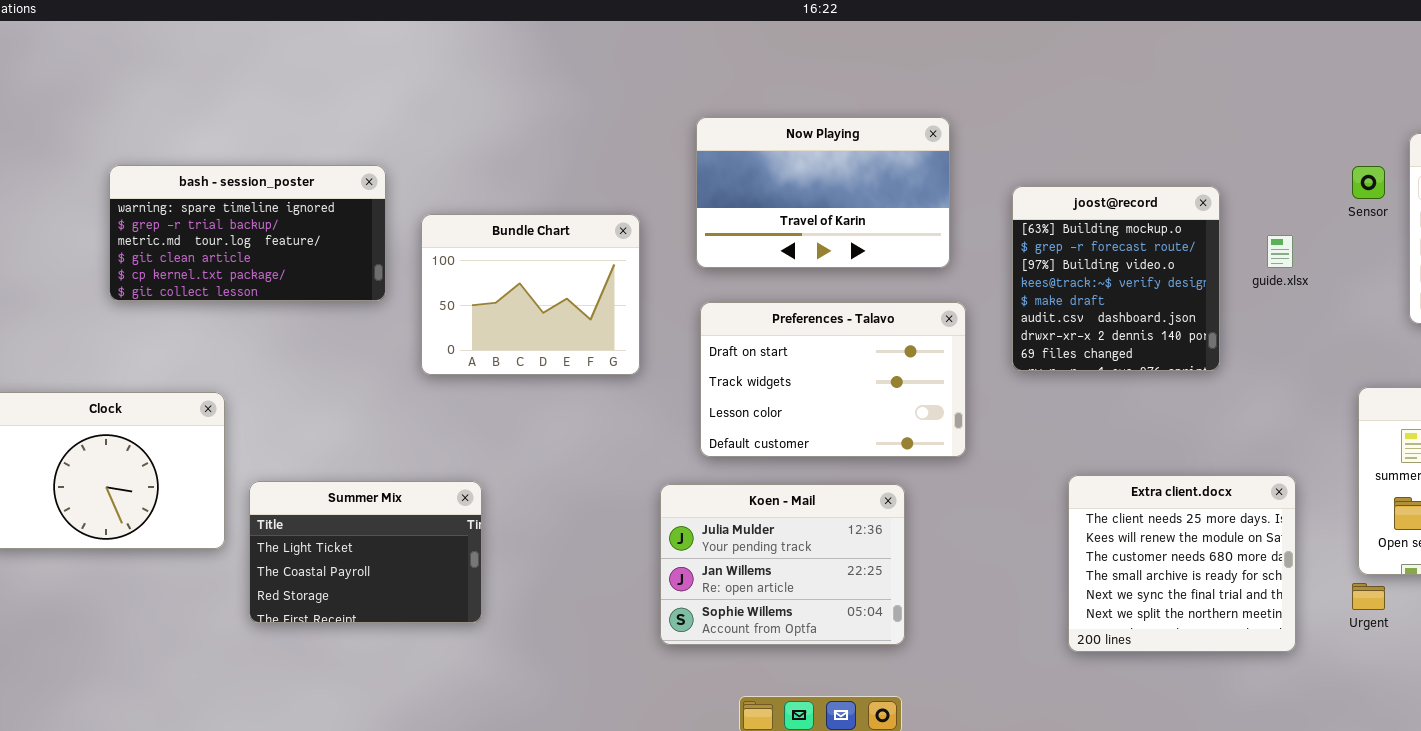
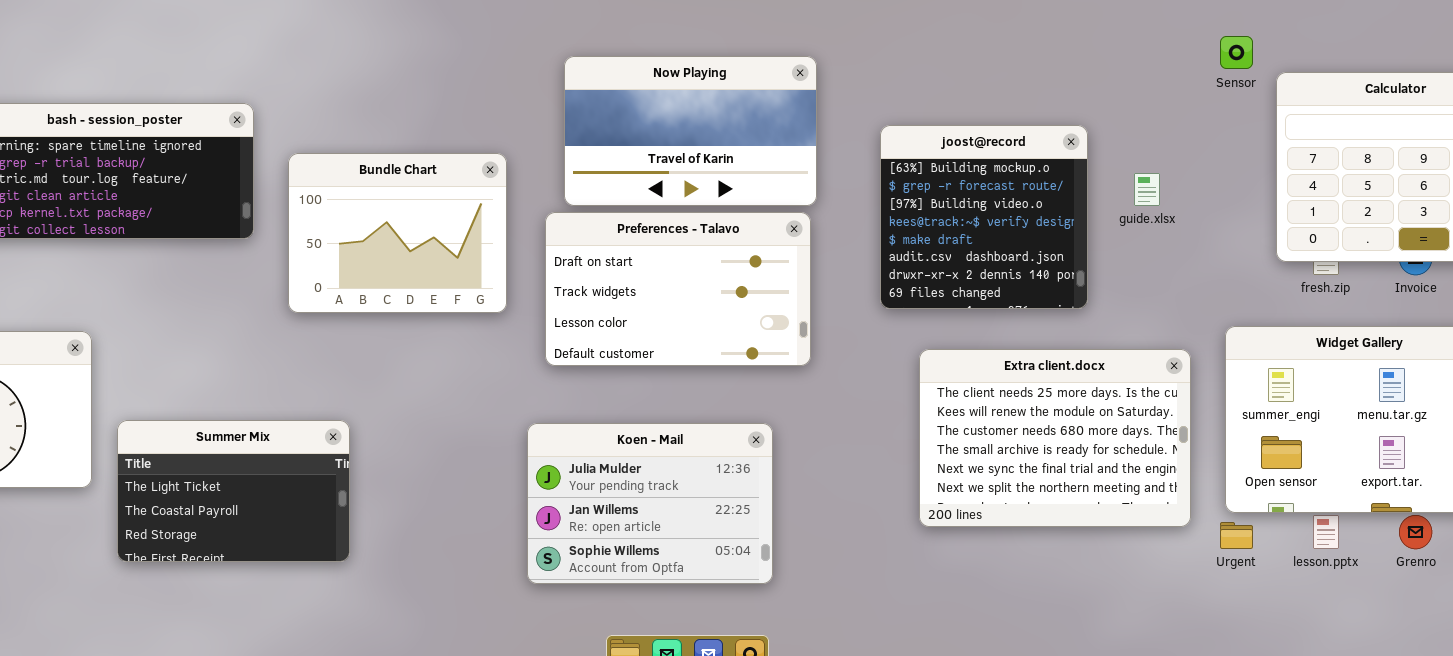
Sensor: [1352,166,1385,199] -> [1220,36,1253,69], moved
Preferences - Talavo: [700,302,966,457] -> [545,212,811,366], moved
Extra client.docx: [1068,475,1296,652] -> [919,349,1191,527], moved, resized

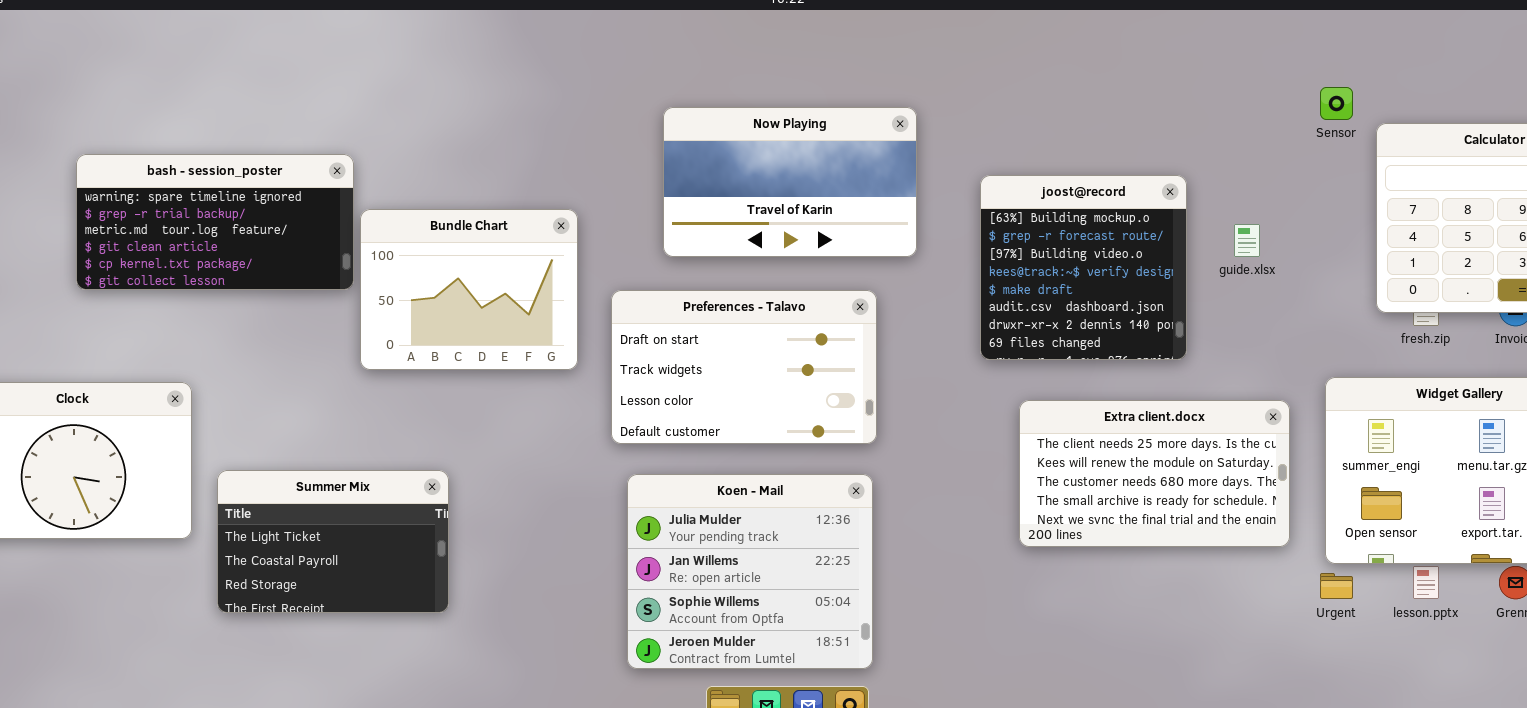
Bundle Chart: [288,153,507,313] -> [360,209,578,370], moved
Preferences - Talavo: [545,212,811,366] -> [611,290,877,444], moved
Extra client.docx: [919,349,1191,527] -> [1019,400,1290,547], resized
Koen - Mail: [527,423,773,584] -> [627,474,873,669], resized

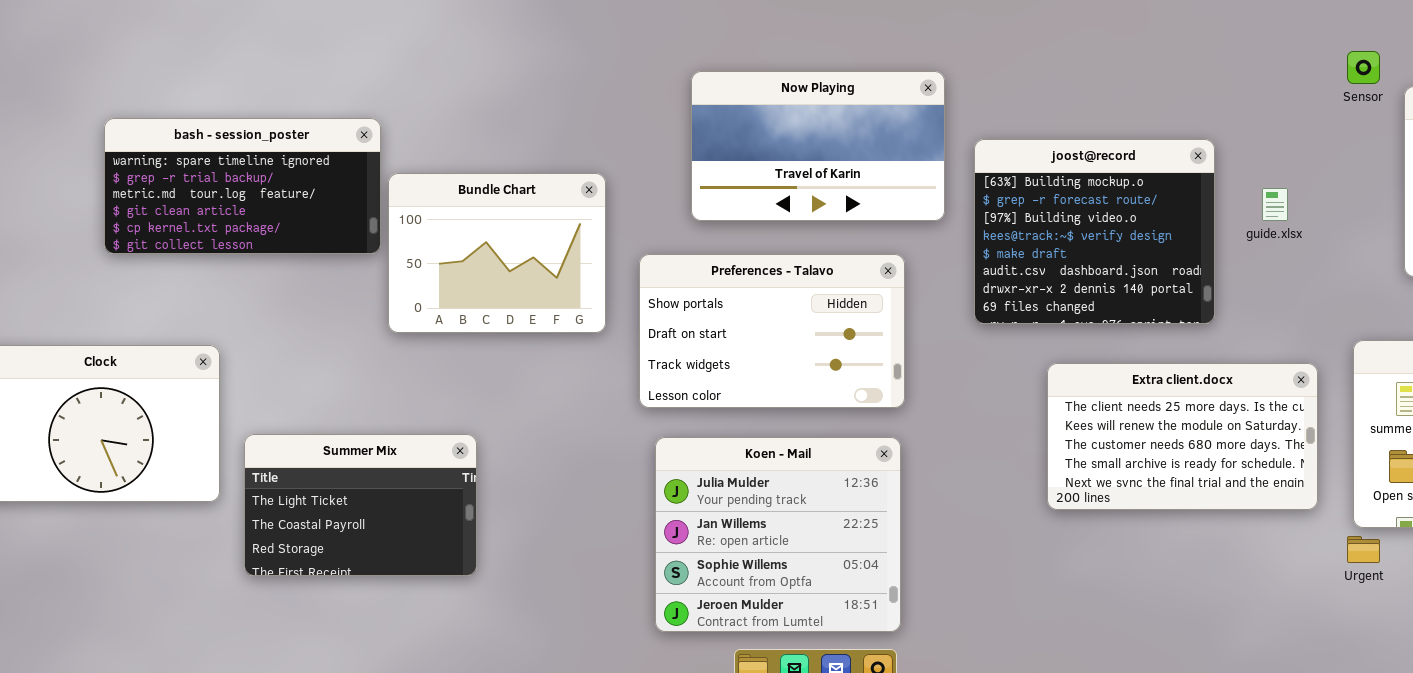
joost@record: [980,175,1187,360] -> [974,139,1215,324], resized
Preferences - Talavo: [611,290,877,444] -> [639,254,905,408], scrolled up 1 row

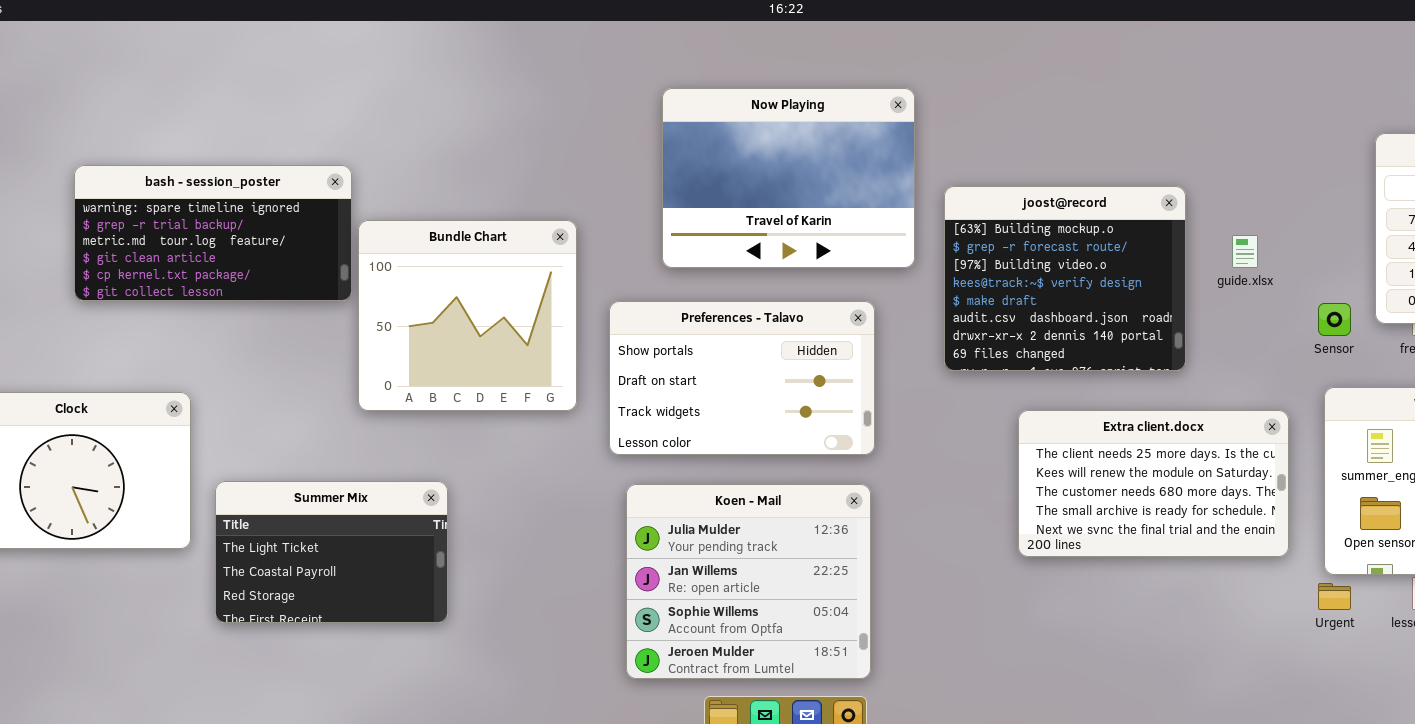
Sensor: [1347,51,1380,84] -> [1318,303,1351,336], moved
Now Playing: [691,71,945,221] -> [662,88,915,268], resized
Bundle Chart: [388,173,606,333] -> [358,220,577,411], resized

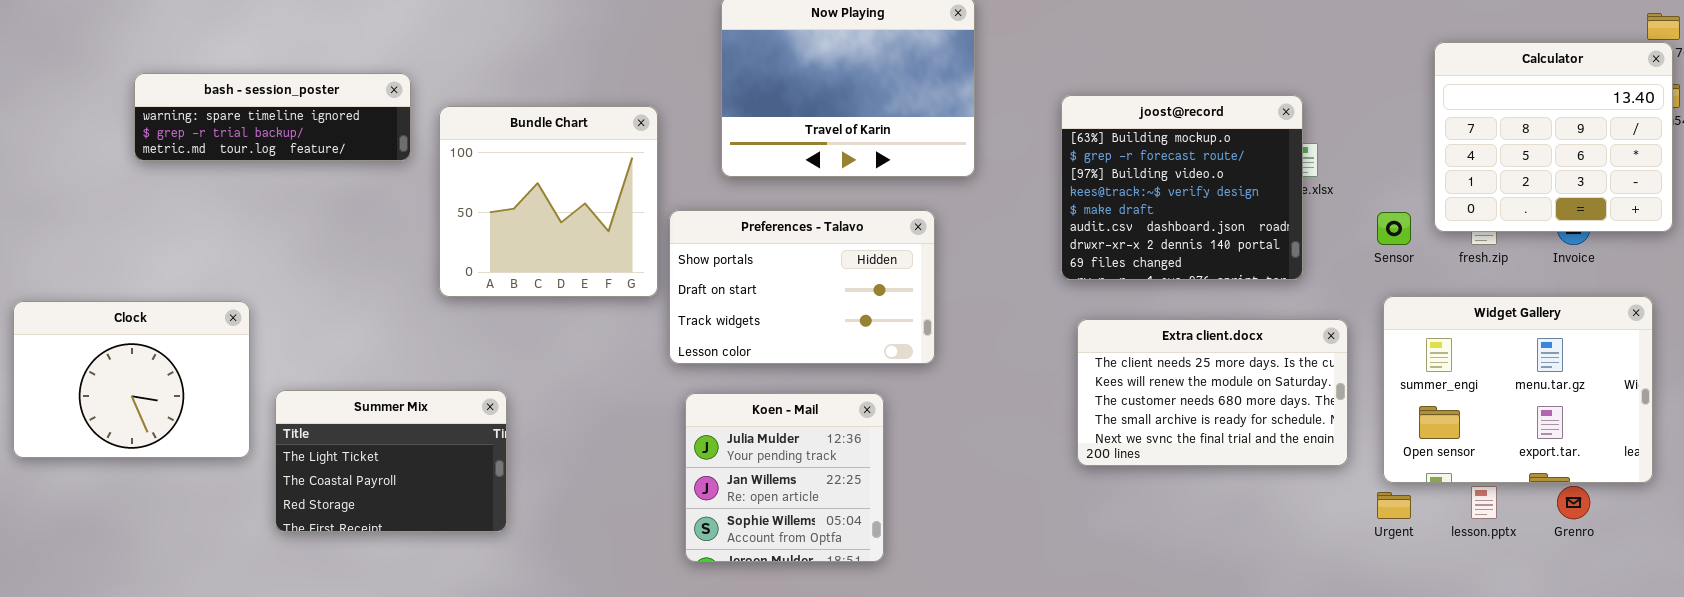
bash - session_poster: [74,165,352,301] -> [134,73,411,161], resized
joost@record: [944,186,1186,371] -> [1061,95,1303,280], moved
Bundle Chart: [358,220,577,411] -> [439,106,658,297], moved
Koen - Mail: [626,484,871,679] -> [685,393,884,562], resized

